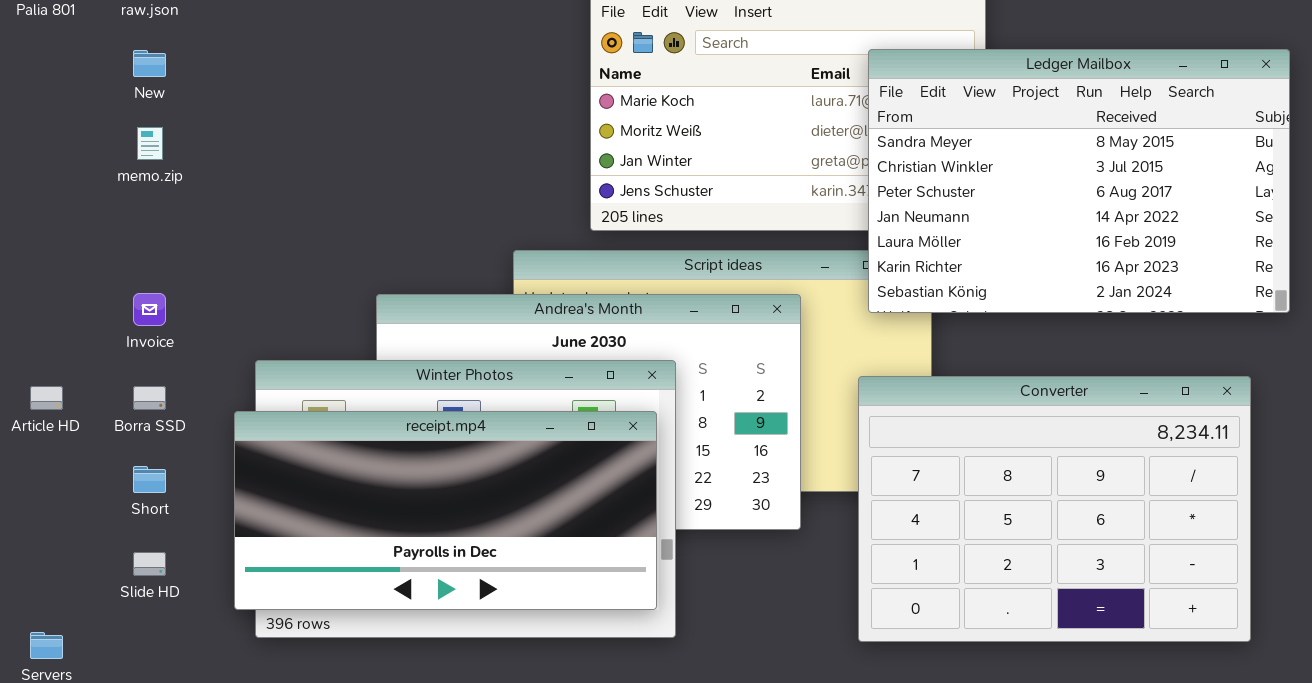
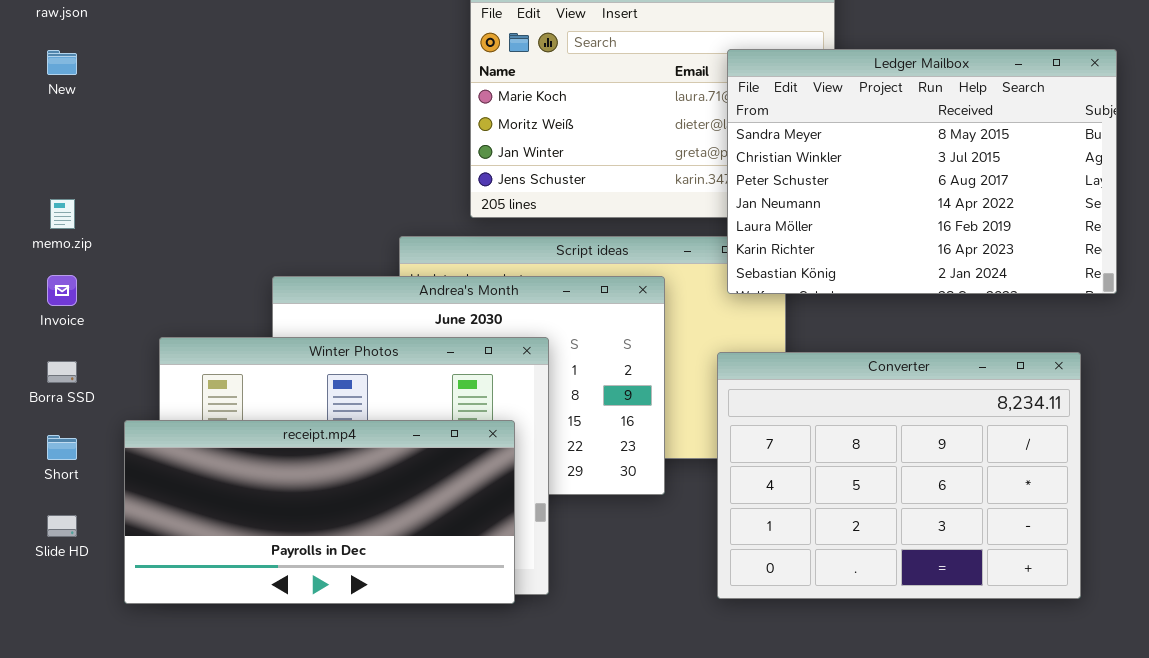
memo.zip: [137,127,163,160] -> [50,199,75,229], moved
receipt.mp4: [234,411,657,610] -> [124,420,515,604], moved

